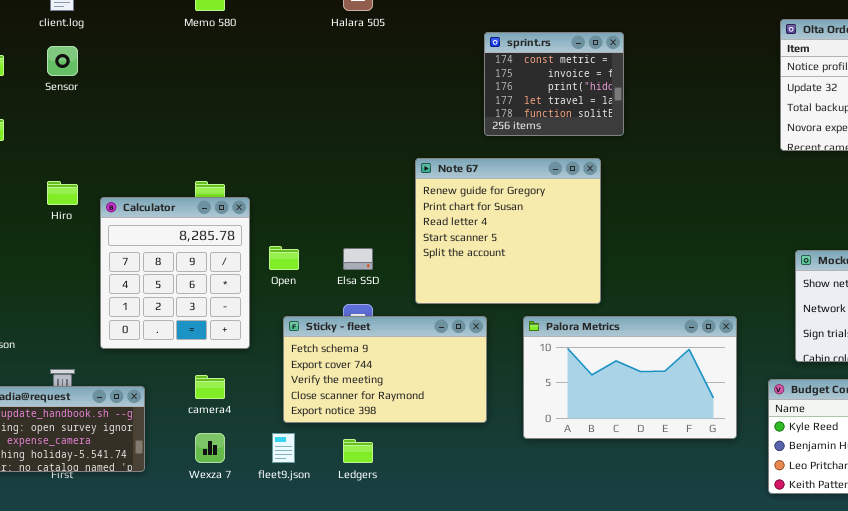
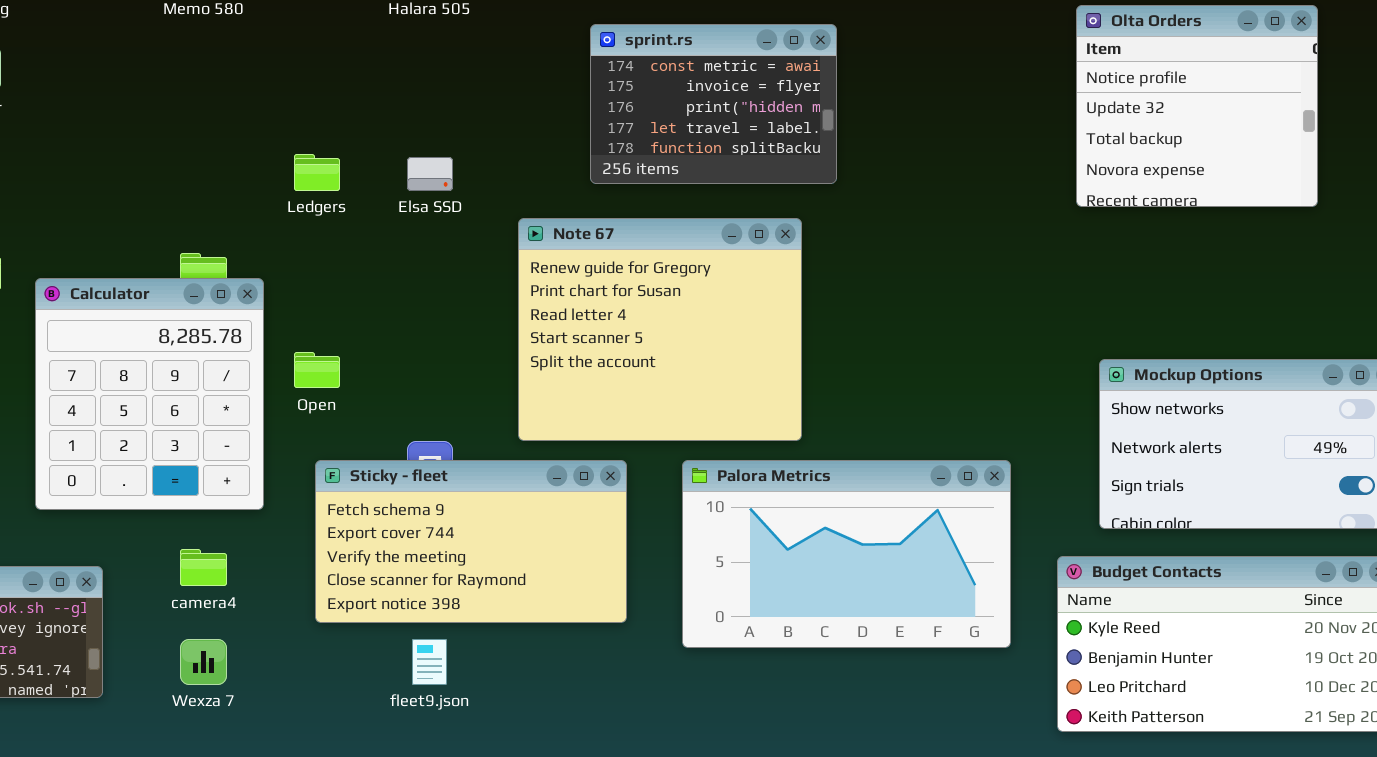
sprint.rs: [484,32,624,136] -> [590,24,837,184], resized
Elsa SSD: [343,248,373,270] -> [407,157,453,191], moved
fleet9.json: [272,433,295,463] -> [412,639,447,685], moved
Ledgers: [343,439,373,463] -> [294,154,340,191], moved

